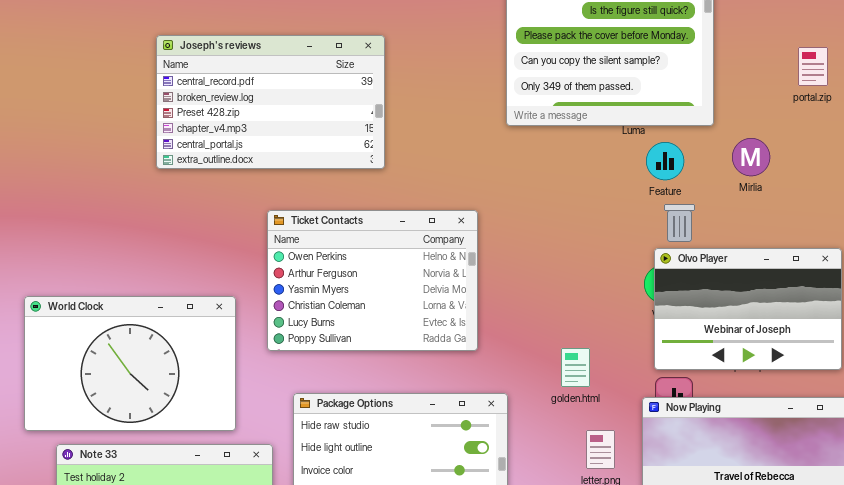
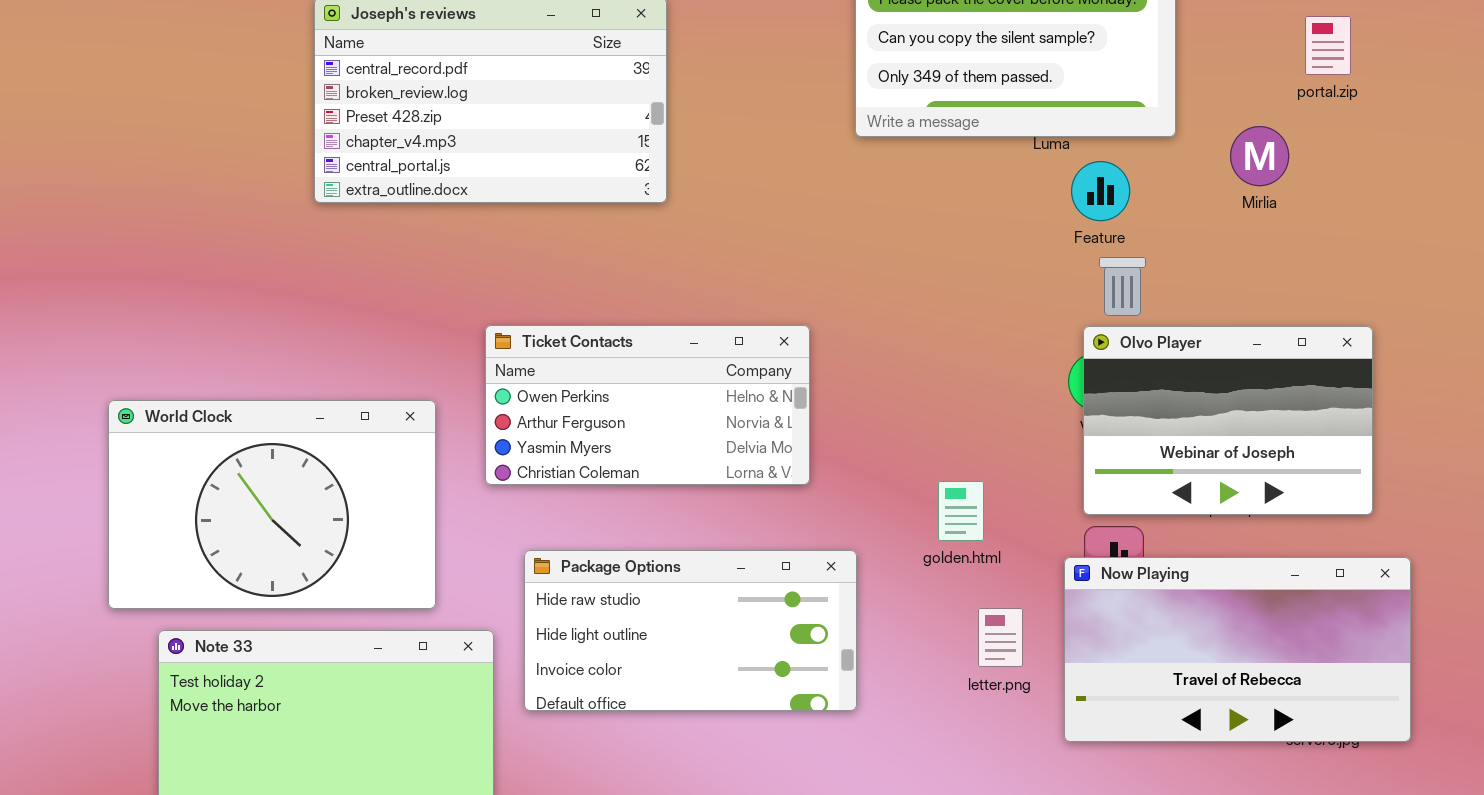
Mirlia: [732,138,770,176] -> [1230,126,1289,186], moved
Ticket Contacts: [267,210,478,351] -> [485,325,810,485], resized

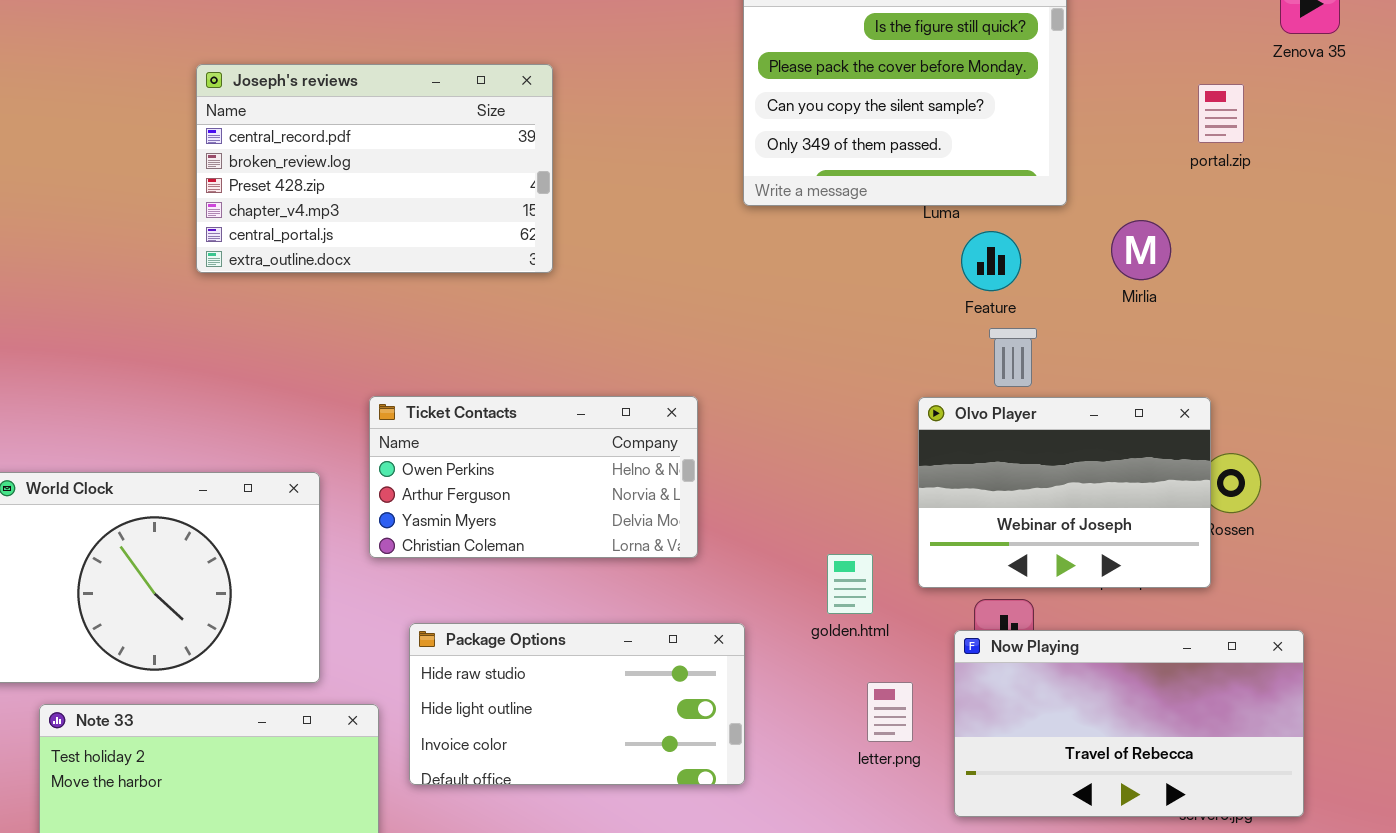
Mirlia: [1230,126,1289,186] -> [1111,220,1171,280], moved
Olvo Player: [1083,326,1373,515] -> [918,397,1211,588], moved

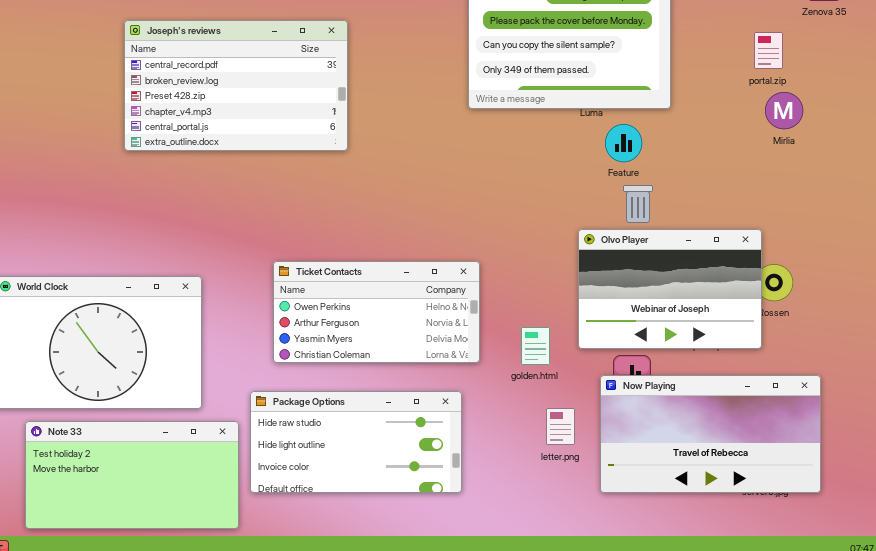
Mirlia: [1111,220,1171,280] -> [765,92,803,129], moved
Ticket Contacts: [369,396,698,558] -> [273,261,480,363], moved
Package Options: [409,623,745,785] -> [250,391,462,493], moved

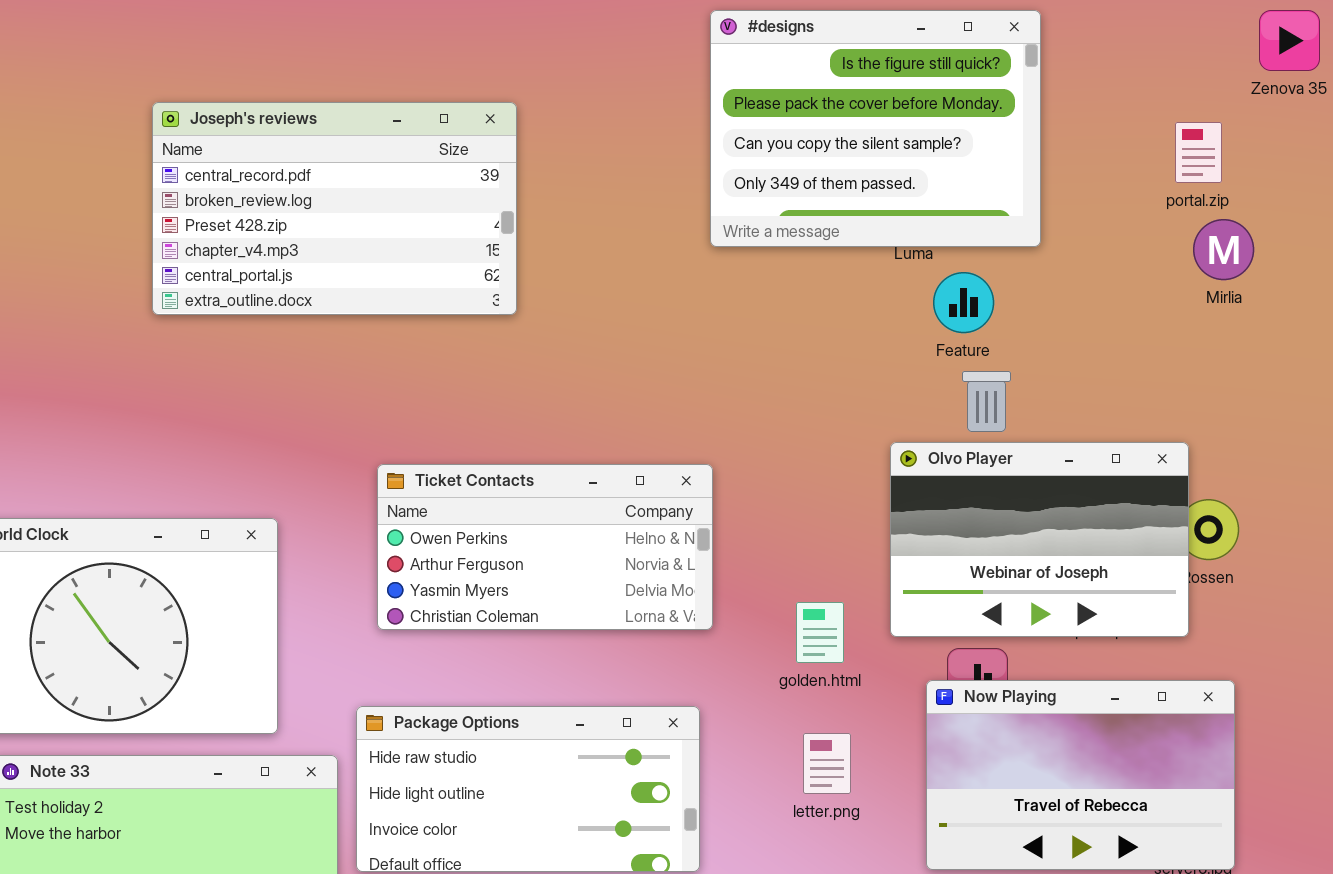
Ticket Contacts: [273,261,480,363] -> [377,464,713,630], moved
Now Playing: [600,375,821,493] -> [926,680,1235,870], resized
letter.png: [546,408,575,445] -> [803,733,851,794], moved

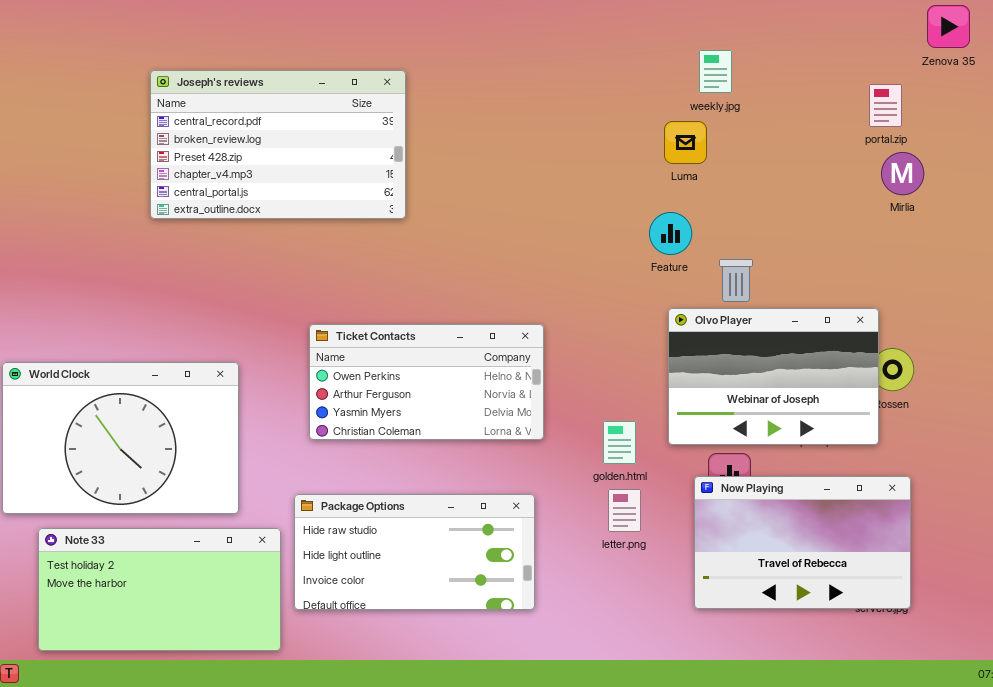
#designs: [710,10,1041,247] -> none, closed
Feature: [933,272,994,333] -> [649,212,692,255], moved
letter.png: [803,733,851,794] -> [608,489,641,532], moved

